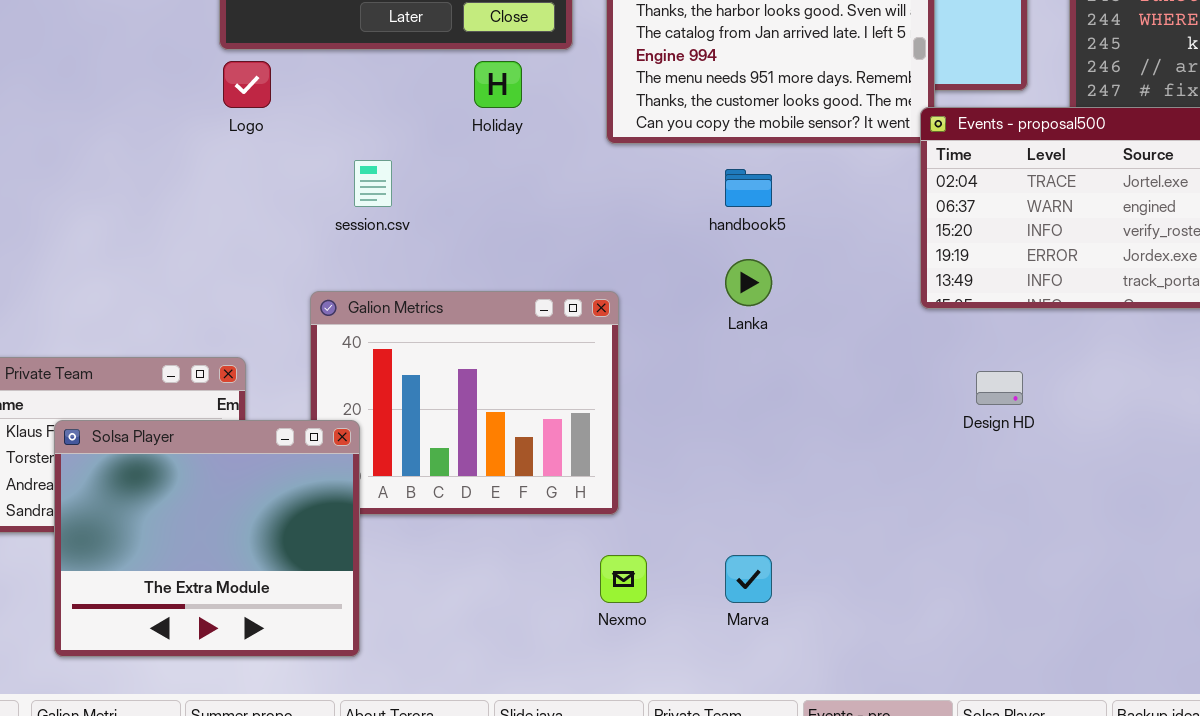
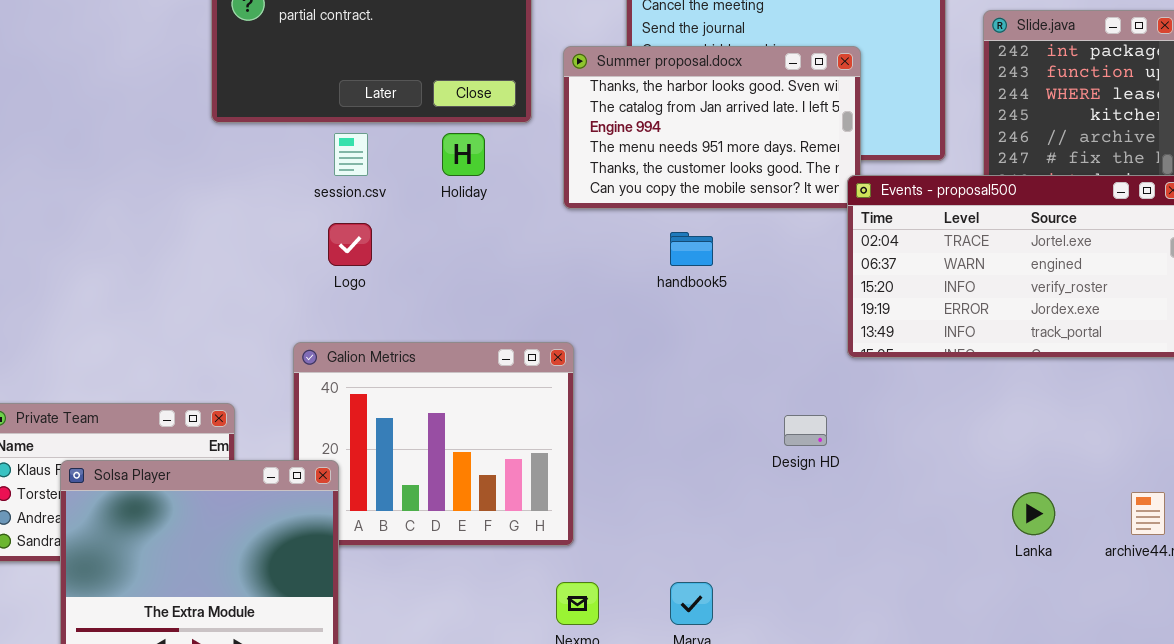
Logo: [223,61,271,108] -> [328,223,372,266], moved
session.csv: [354,160,392,207] -> [334,133,368,176], moved
Lanka: [725,259,772,306] -> [1012,492,1055,535], moved
Design HD: [976,371,1023,405] -> [784,415,827,446], moved

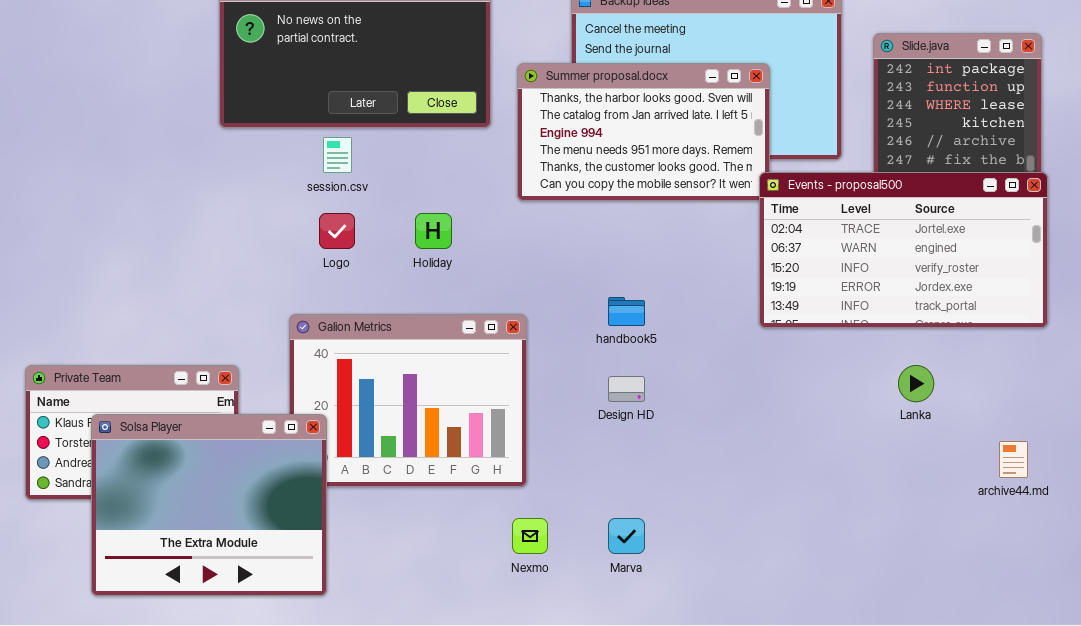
Holiday: [442,133,485,176] -> [415,213,452,249], moved
handbook5: [670,232,713,266] -> [608,297,645,326], moved
Design HD: [784,415,827,446] -> [608,376,645,402], moved
Lanka: [1012,492,1055,535] -> [898,365,934,402], moved

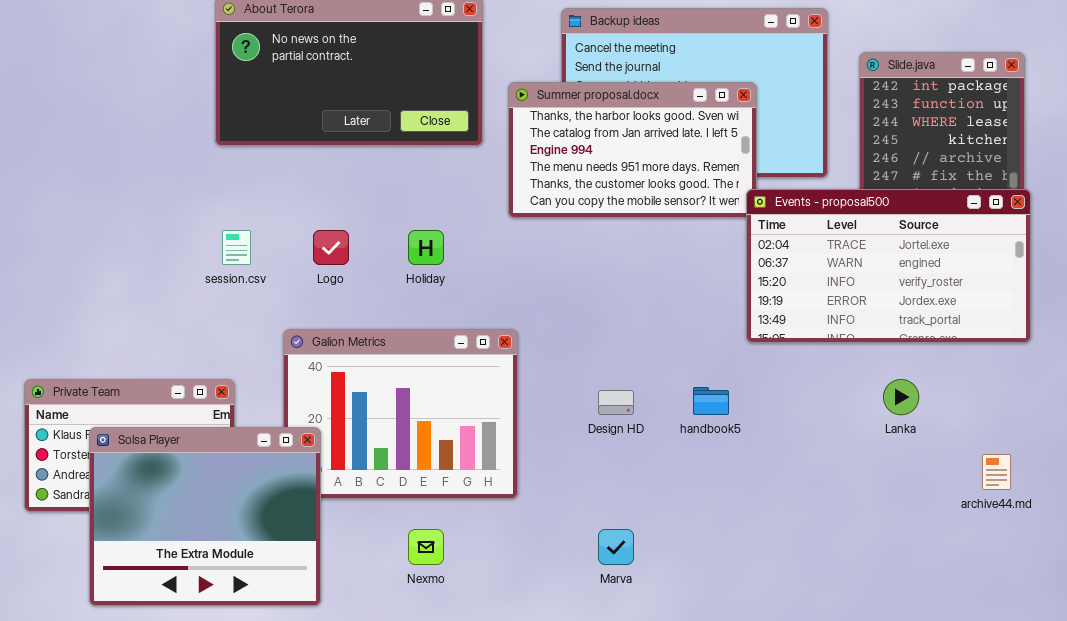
session.csv: [323,137,352,173] -> [222,230,251,265], moved
handbook5: [608,297,645,326] -> [693,387,729,415], moved
Nexmo: [512,518,548,554] -> [408,529,444,565], moved

